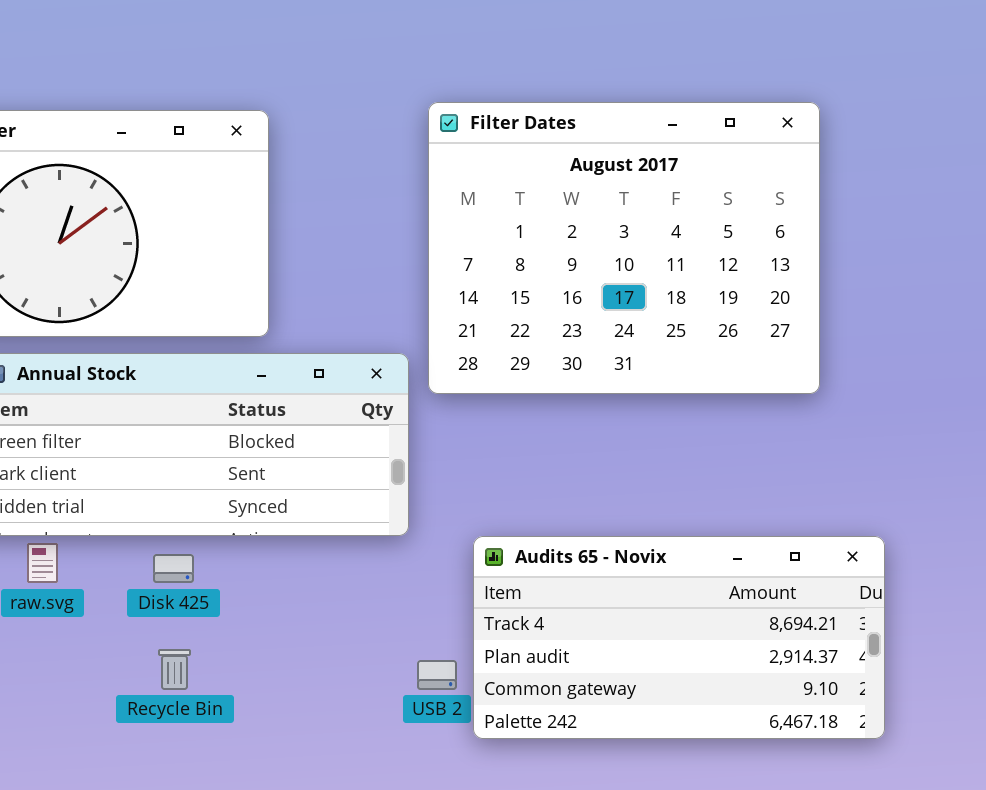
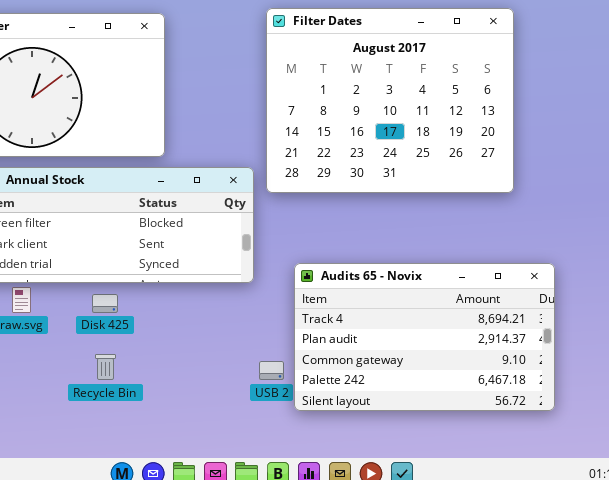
Audits 65 - Novix: [473,536,885,739] -> [294,263,555,411], resized

